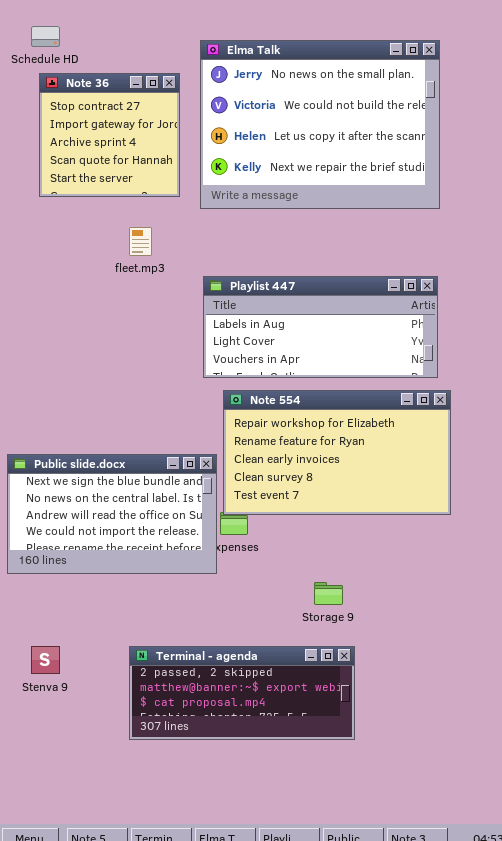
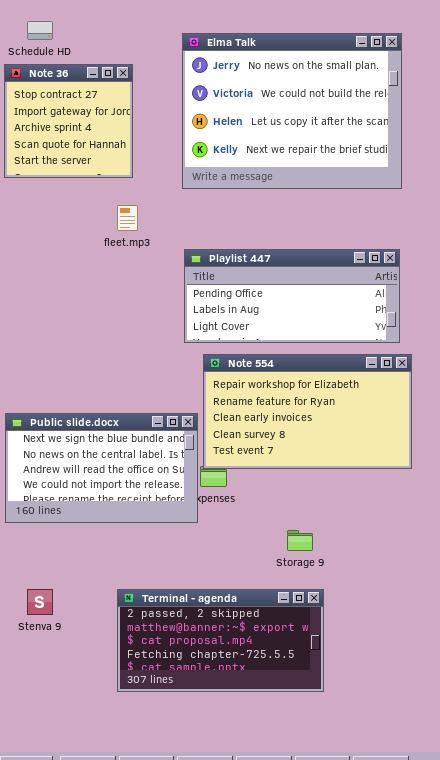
Note 36: [39,73,180,197] -> [4,64,133,178], moved
Playlist 447: [203,276,438,378] -> [184,249,400,343], scrolled up 1 row
Terminal - agenda: [129,646,355,740] -> [117,589,324,692], resized

